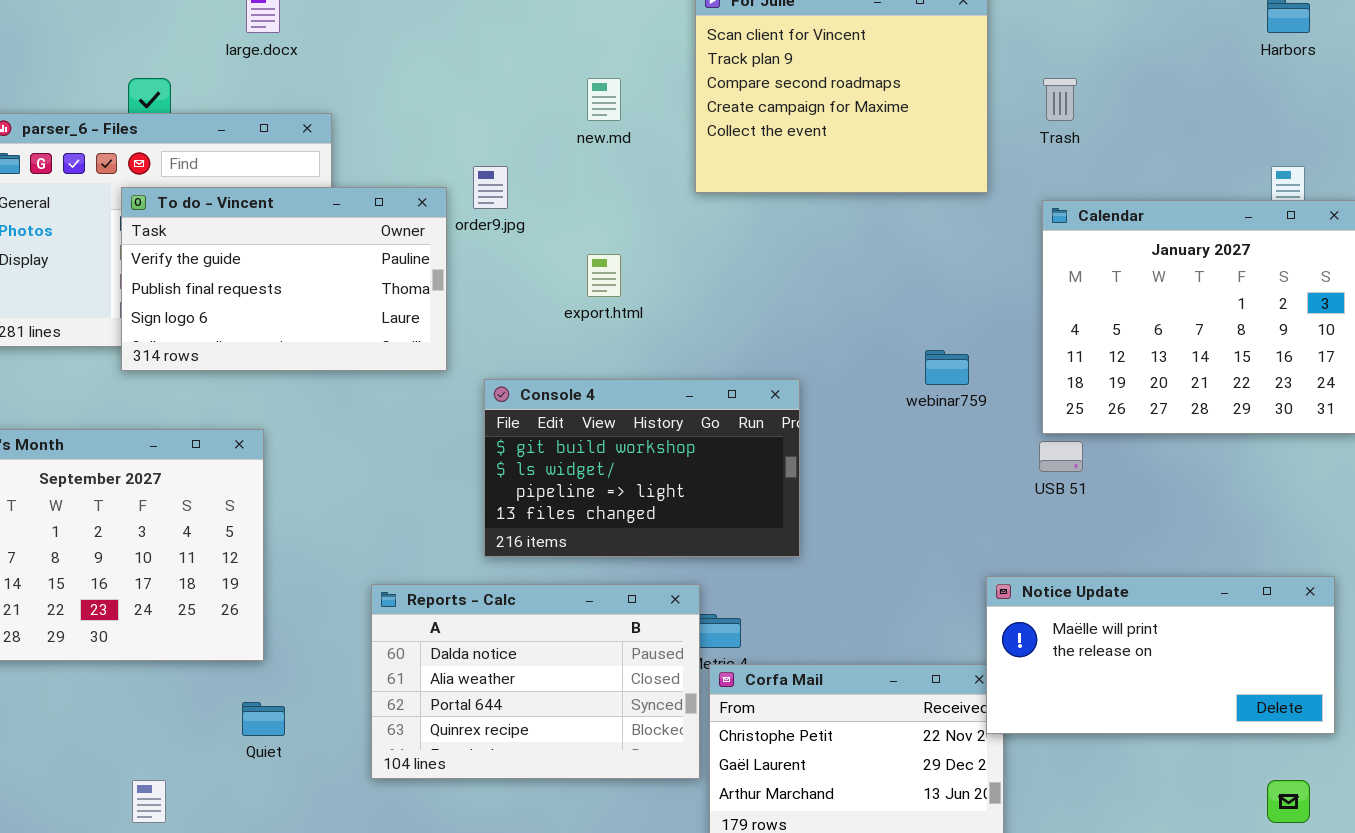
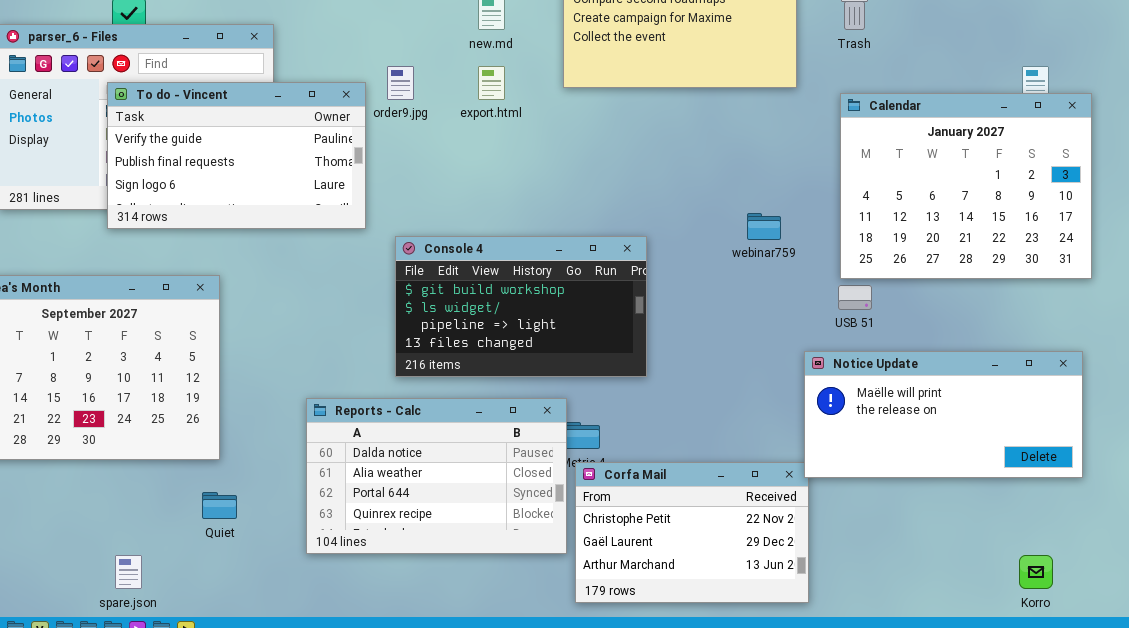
export.html: [587,254,621,297] -> [478,66,505,100], moved
Notice Update: [986,576,1335,734] -> [804,351,1083,478], moved

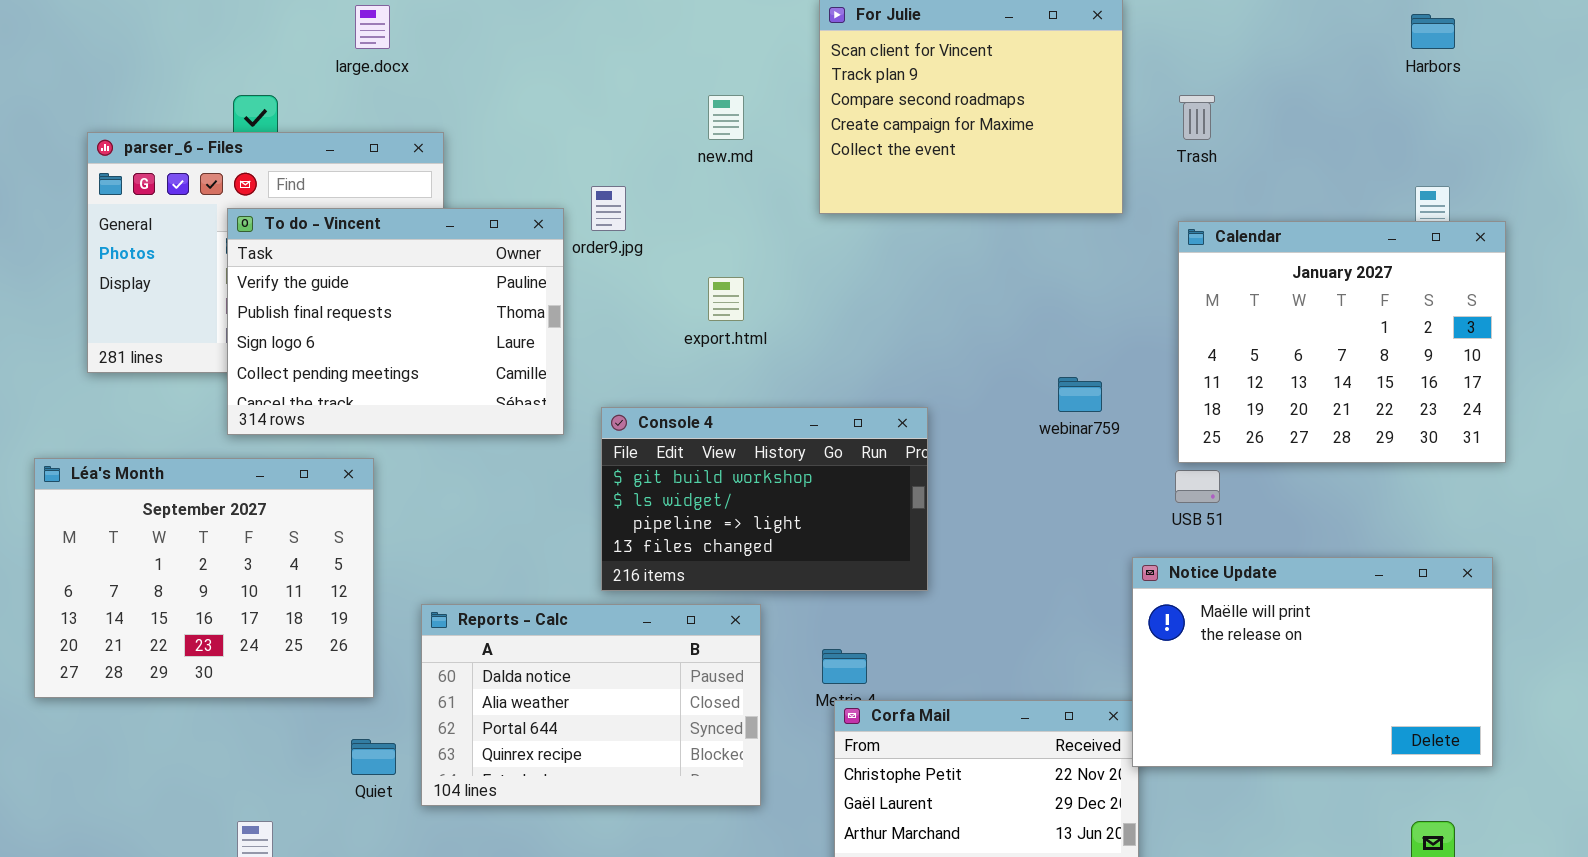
export.html: [478,66,505,100] -> [708,277,744,321], moved
To do - Vincent: [107,82,366,229] -> [227,208,564,435], resized
Notice Update: [804,351,1083,478] -> [1132,557,1493,767], resized
Reports - Calc: [306,398,567,554] -> [421,604,761,806], moved

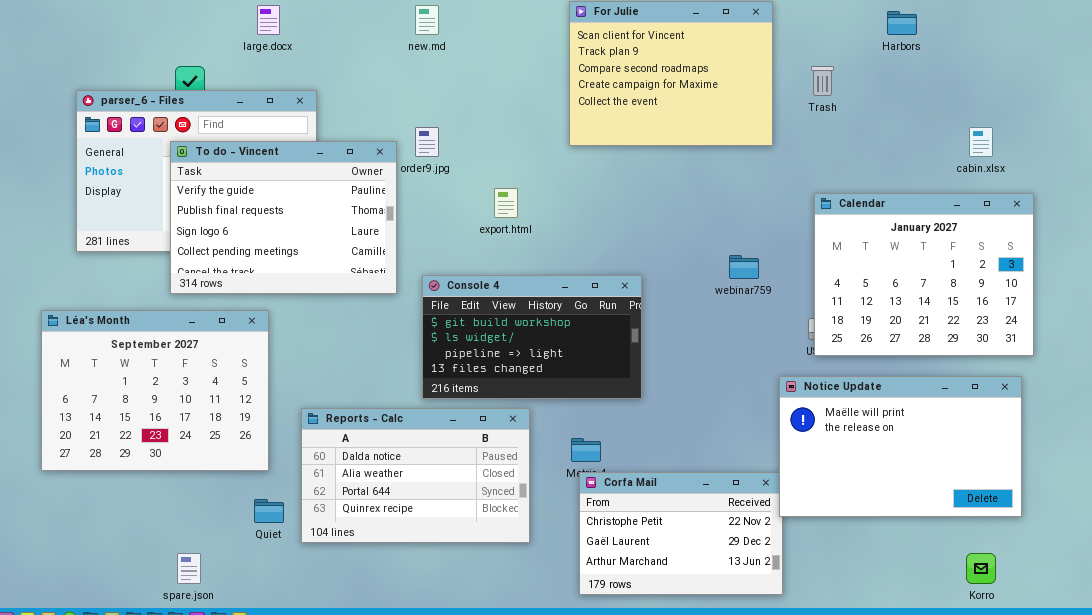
Harbors: [1411,14,1455,49] -> [887,11,917,35], moved
new.md: [708,95,744,140] -> [415,5,439,35], moved
Calendar: [1178,221,1506,463] -> [814,193,1034,356], moved

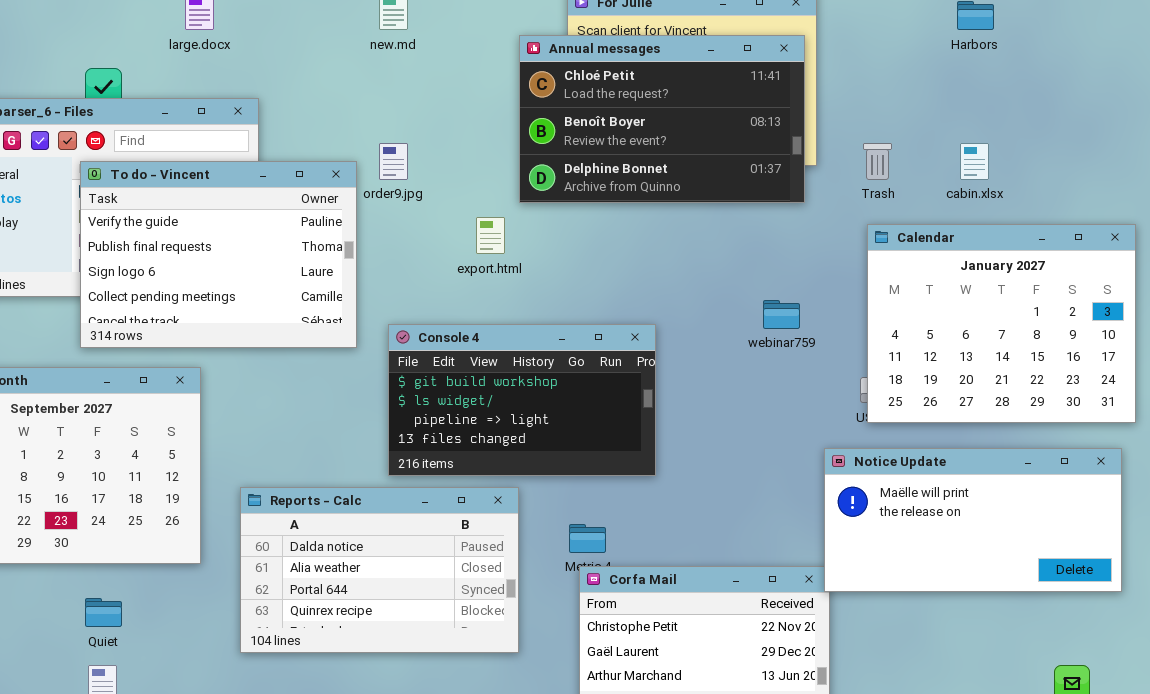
Annual messages: none -> [519,35,805,203], opened
Trash: [811,66,834,96] -> [863,143,892,180], moved
cabin.xlsx: [969,127,993,157] -> [960,143,989,180], moved
Notice Update: [779,376,1022,517] -> [824,448,1122,592], resized
Quiet: [254,499,284,523] -> [85,598,122,627], moved

